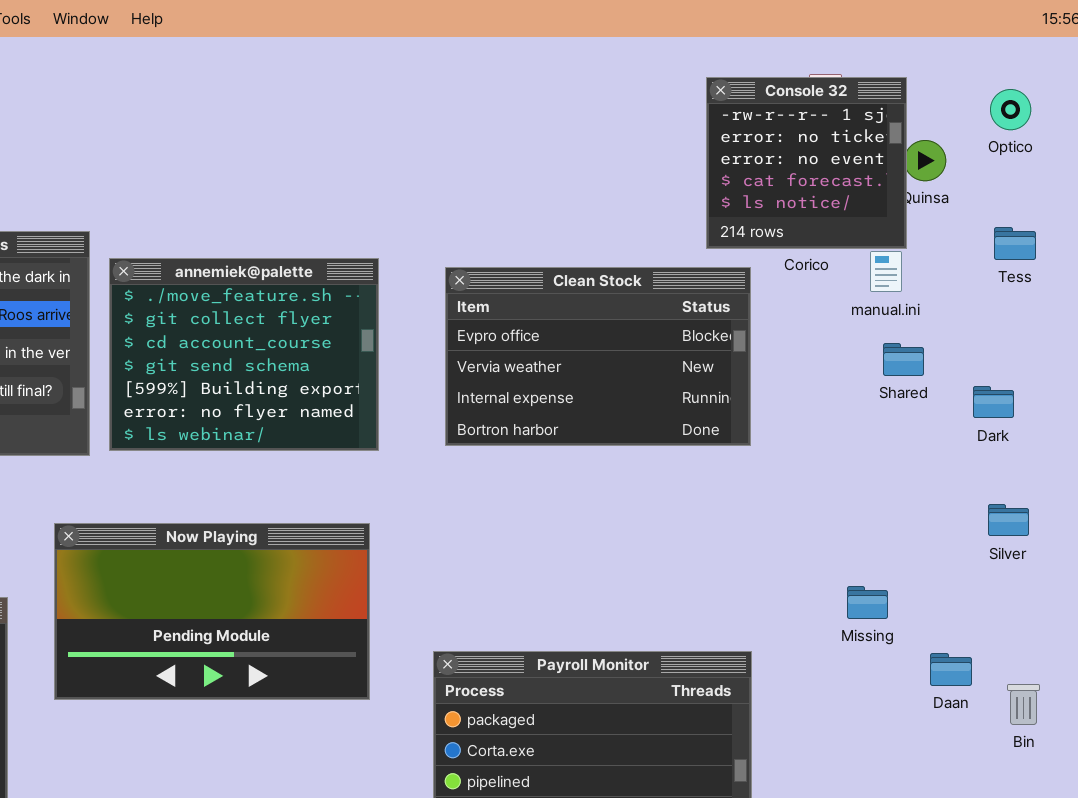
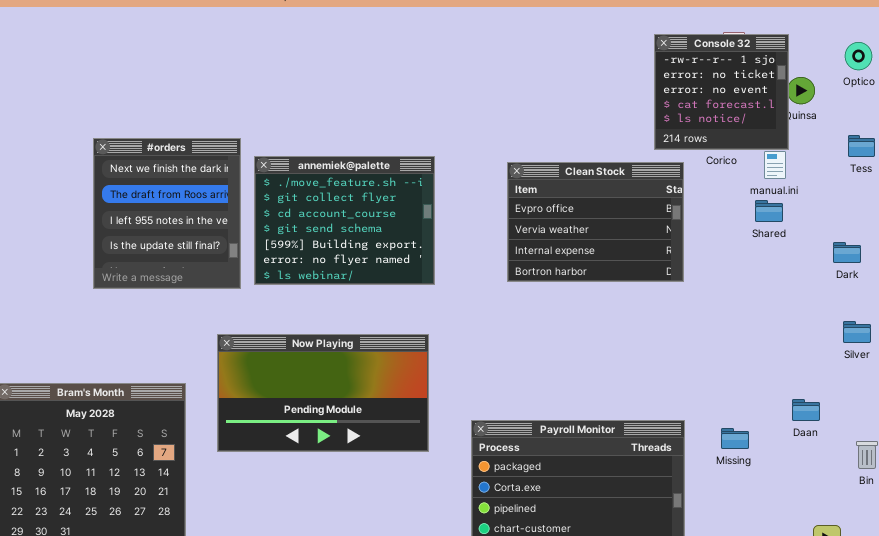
Clean Stock: [445,267,751,446] -> [507,162,684,282], resized
Shared: [883,343,924,376] -> [755,200,783,222], moved
Missing: [847,586,888,619] -> [721,428,749,449], moved
Daan: [930,653,972,686] -> [792,399,820,421], moved

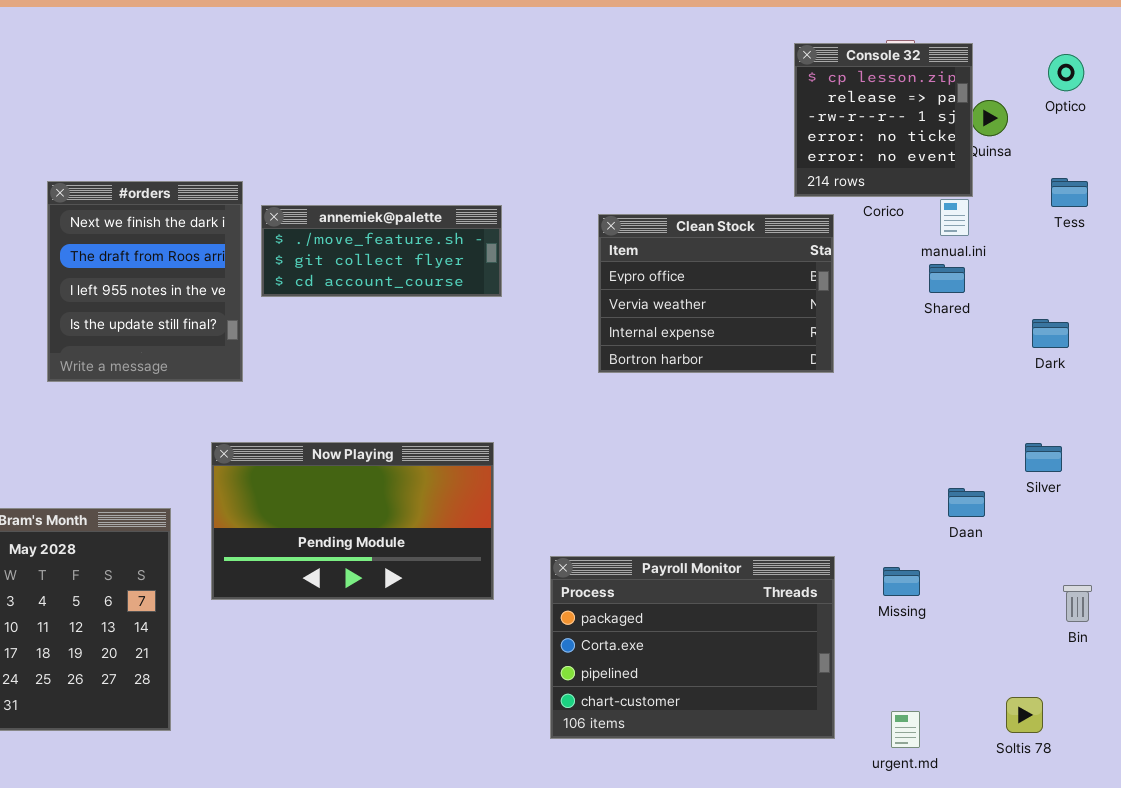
Console 32: [654,34,789,150] -> [794,43,973,197], scrolled up 2 rows
annemiek@palette: [254,156,435,285] -> [261,205,502,297], resized
Silver: [843,321,871,343] -> [1025,443,1062,472], moved
Daan: [792,399,820,421] -> [948,488,985,517], moved

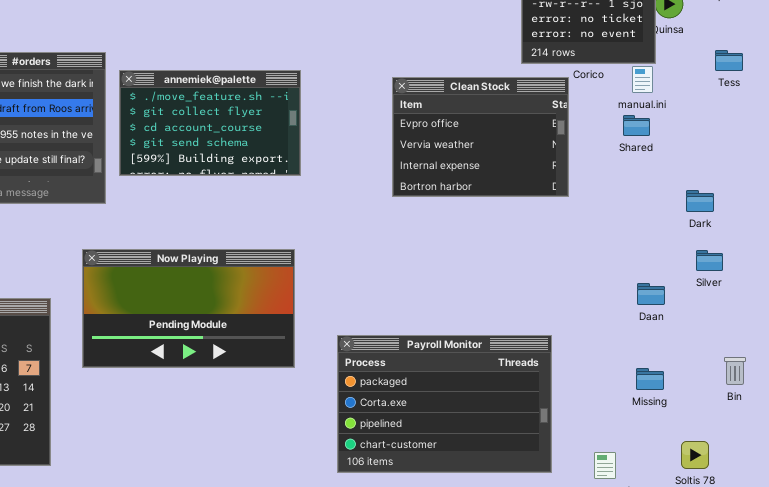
annemiek@palette: [261,205,502,297] -> [119,70,301,176], resized
Clean Stock: [598,214,834,373] -> [392,77,569,197], moved
Dark: [1032,319,1069,348] -> [686,190,714,212], moved
Missing: [883,567,920,596] -> [636,368,664,390], moved

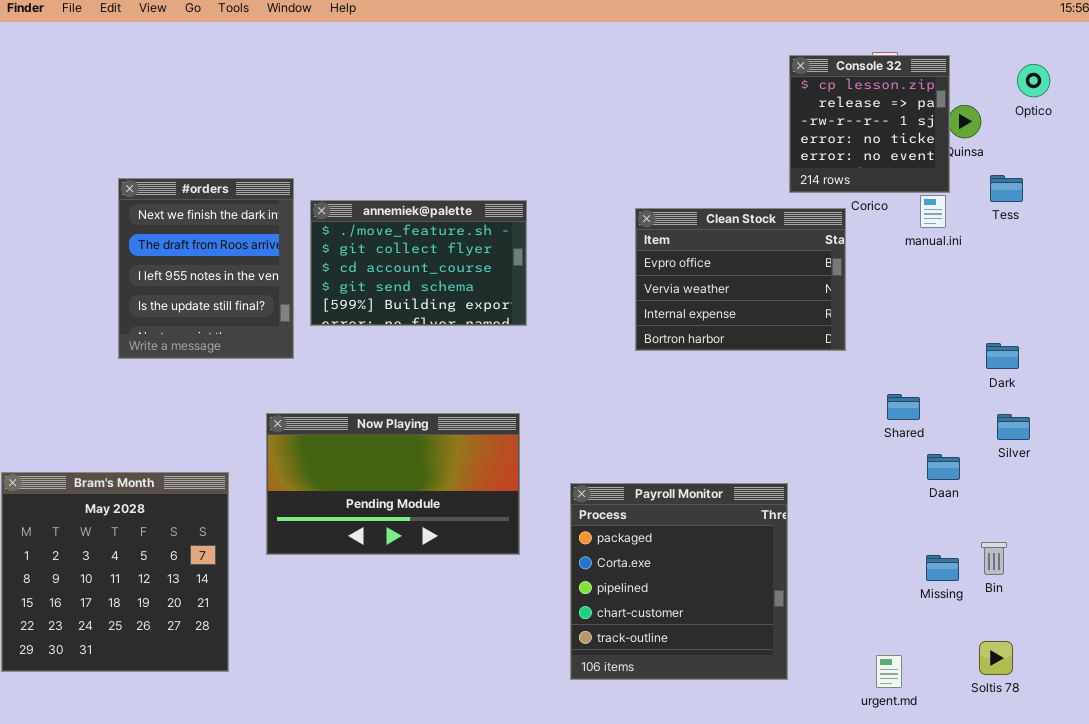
Tess: [715,50,743,71] -> [990,175,1023,202], moved
Shared: [623,115,650,136] -> [887,394,920,420], moved
Payroll Monitor: [337,335,552,473] -> [570,483,788,680], resized
Bin: [724,357,746,385] -> [981,542,1007,575], moved

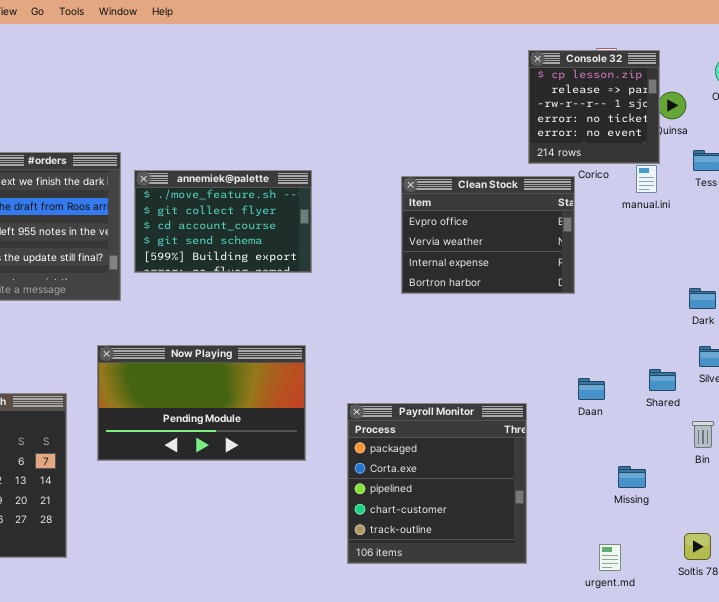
Shared: [887,394,920,420] -> [649,369,676,391], moved
Daan: [927,454,960,480] -> [578,378,605,400], moved
Bin: [981,542,1007,575] -> [692,421,714,448], moved
Missing: [926,555,959,581] -> [618,466,646,488], moved

